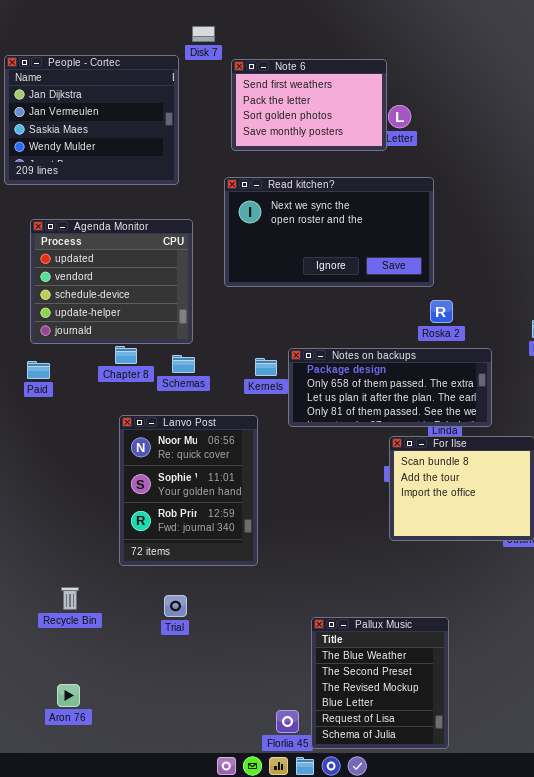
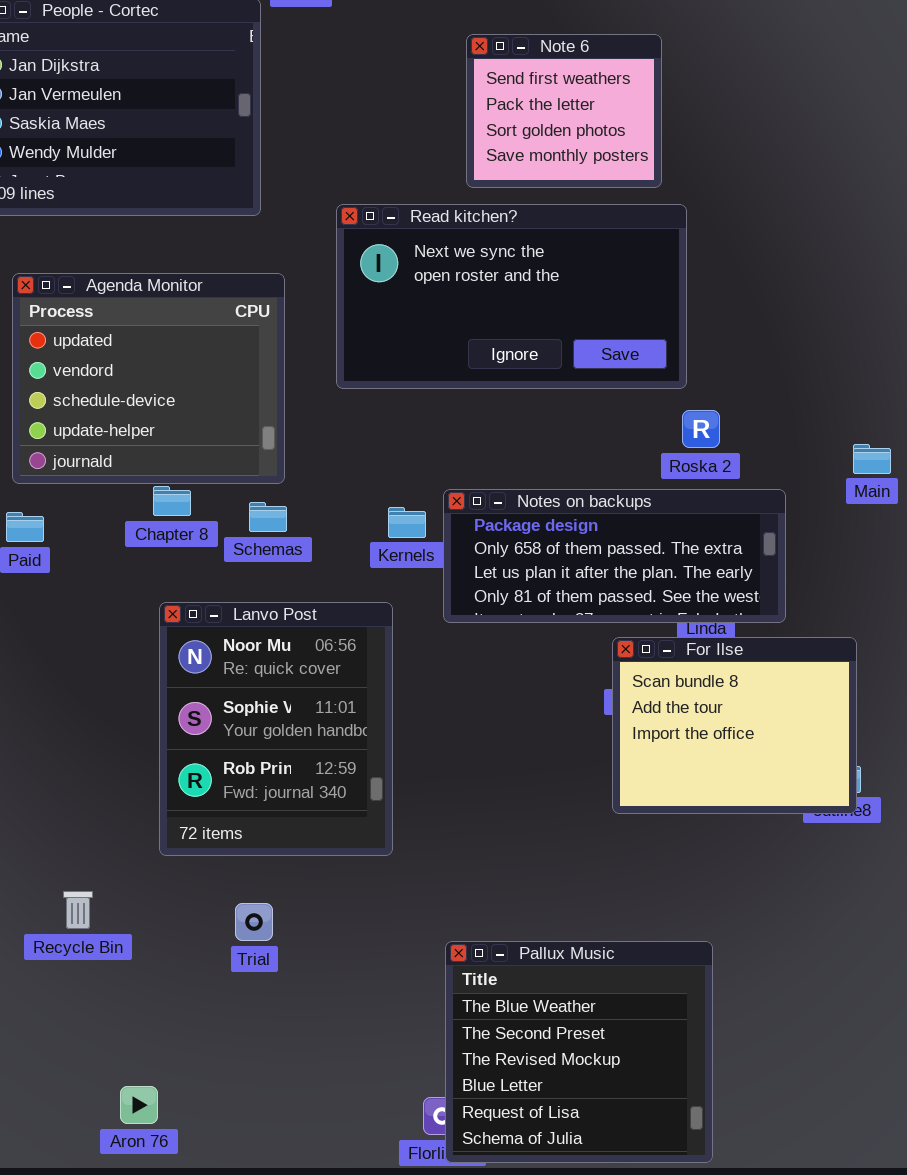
Note 6: [231,59,387,151] -> [466,34,662,188], moved, resized
Pallux Music: [311,617,449,749] -> [445,941,713,1163], resized
Aron 76: [57,684,80,707] -> [120,1086,158,1124], moved

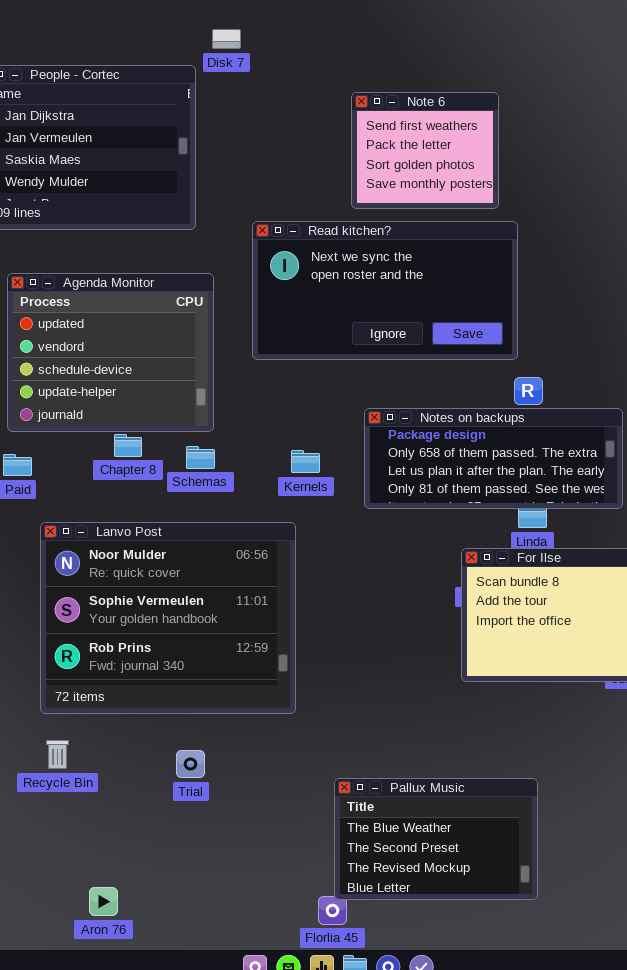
Notes on backups: [443,489,786,623] -> [364,408,623,509], moved
Lanvo Post: [159,602,393,856] -> [40,522,296,714], resized
Pallux Music: [445,941,713,1163] -> [334,778,538,900], resized

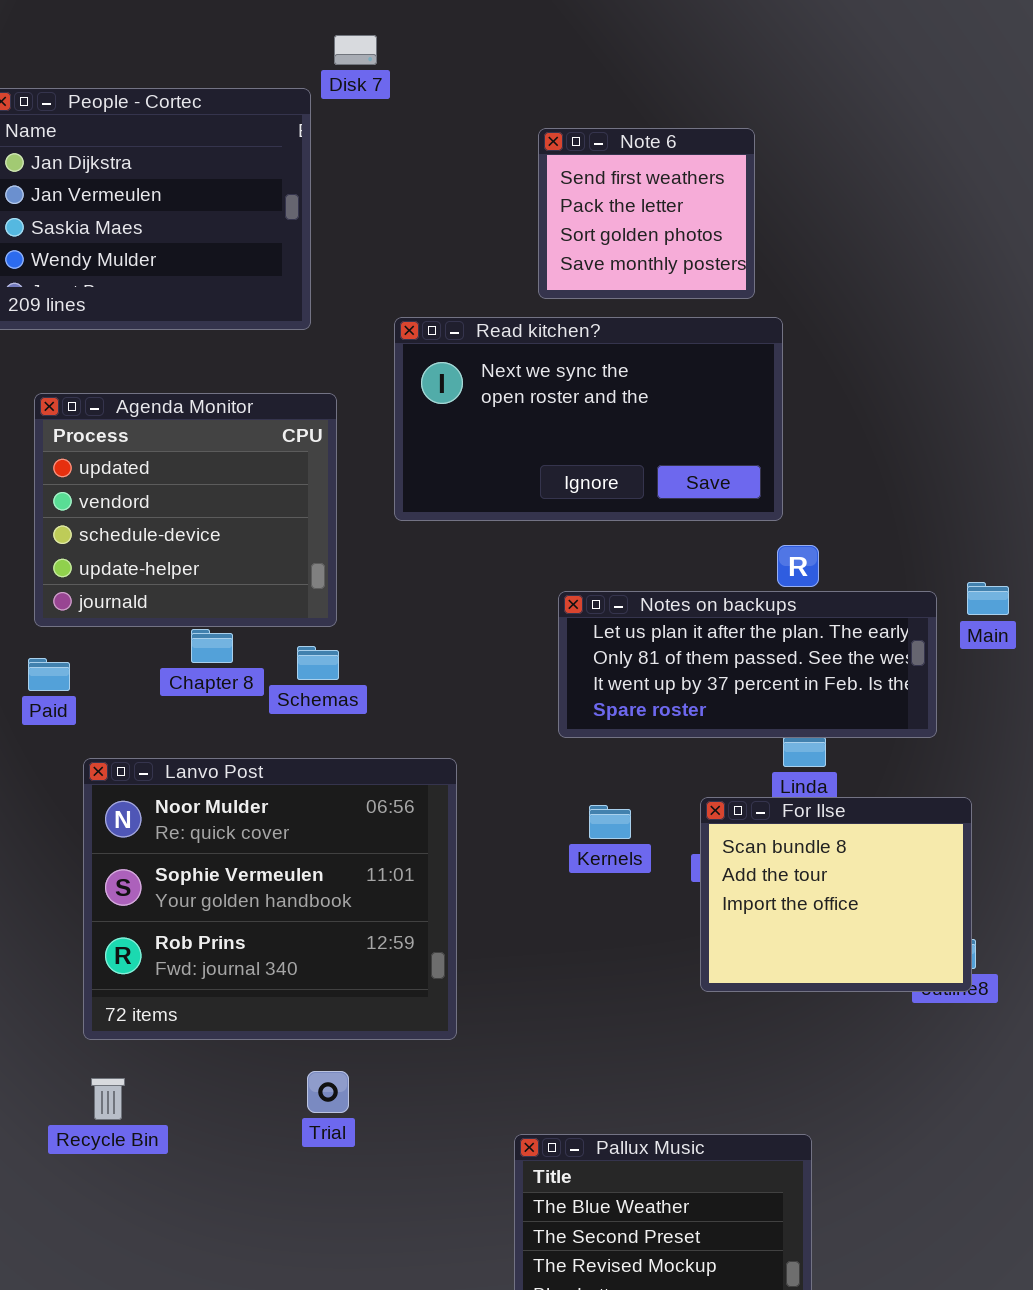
Notes on backups: [364,408,623,509] -> [558,591,937,738], scrolled down 2 rows
Kernels: [291,450,320,473] -> [589,805,631,839], moved
Trial: [176,750,205,778] -> [307,1071,349,1113], moved

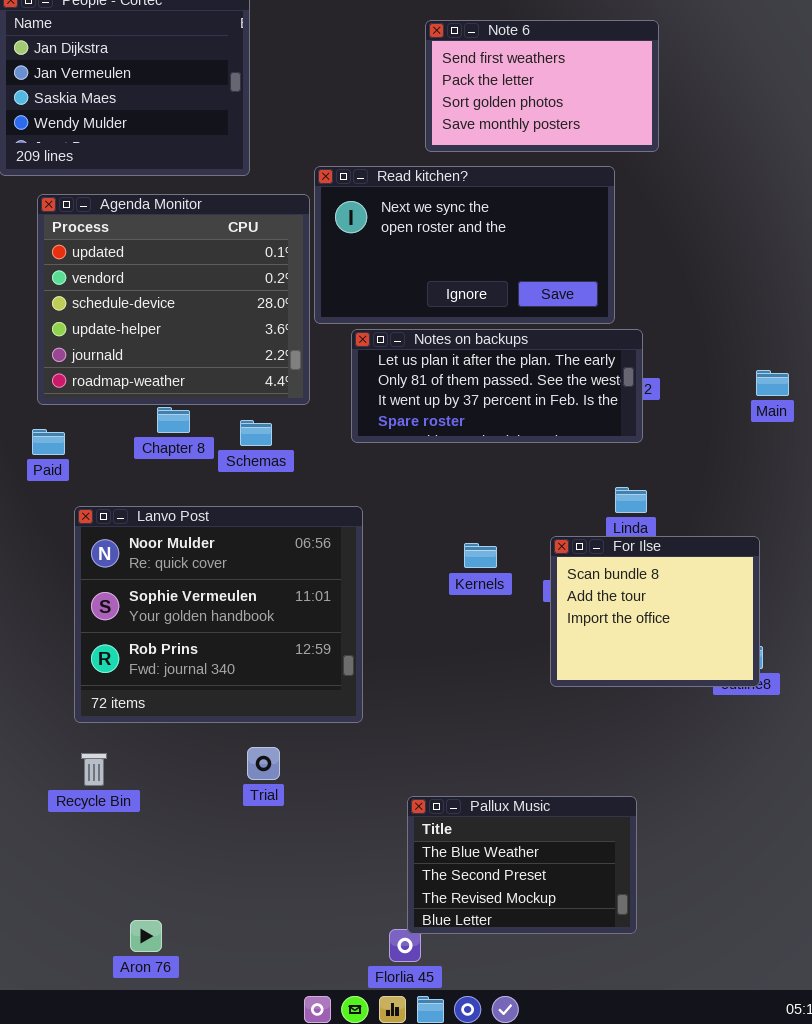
Note 6: [538,128,755,299] -> [425,20,659,152], resized
Agenda Monitor: [34,393,337,627] -> [37,194,310,405], resized
Notes on backups: [558,591,937,738] -> [351,329,643,443], moved

